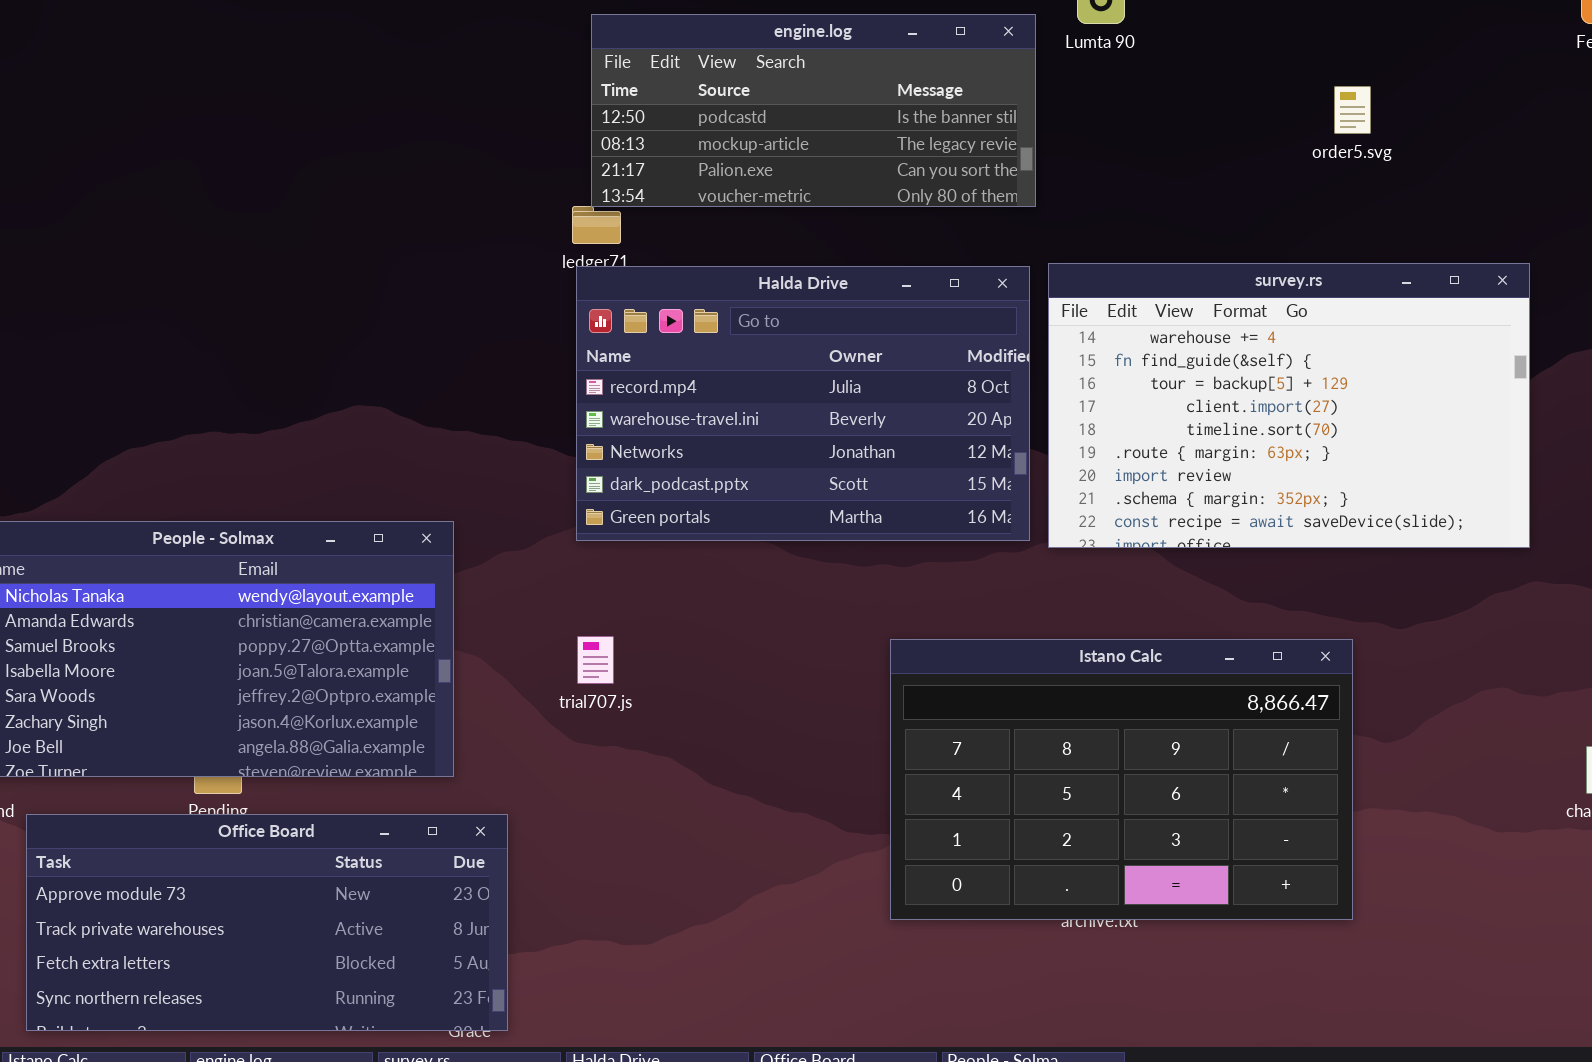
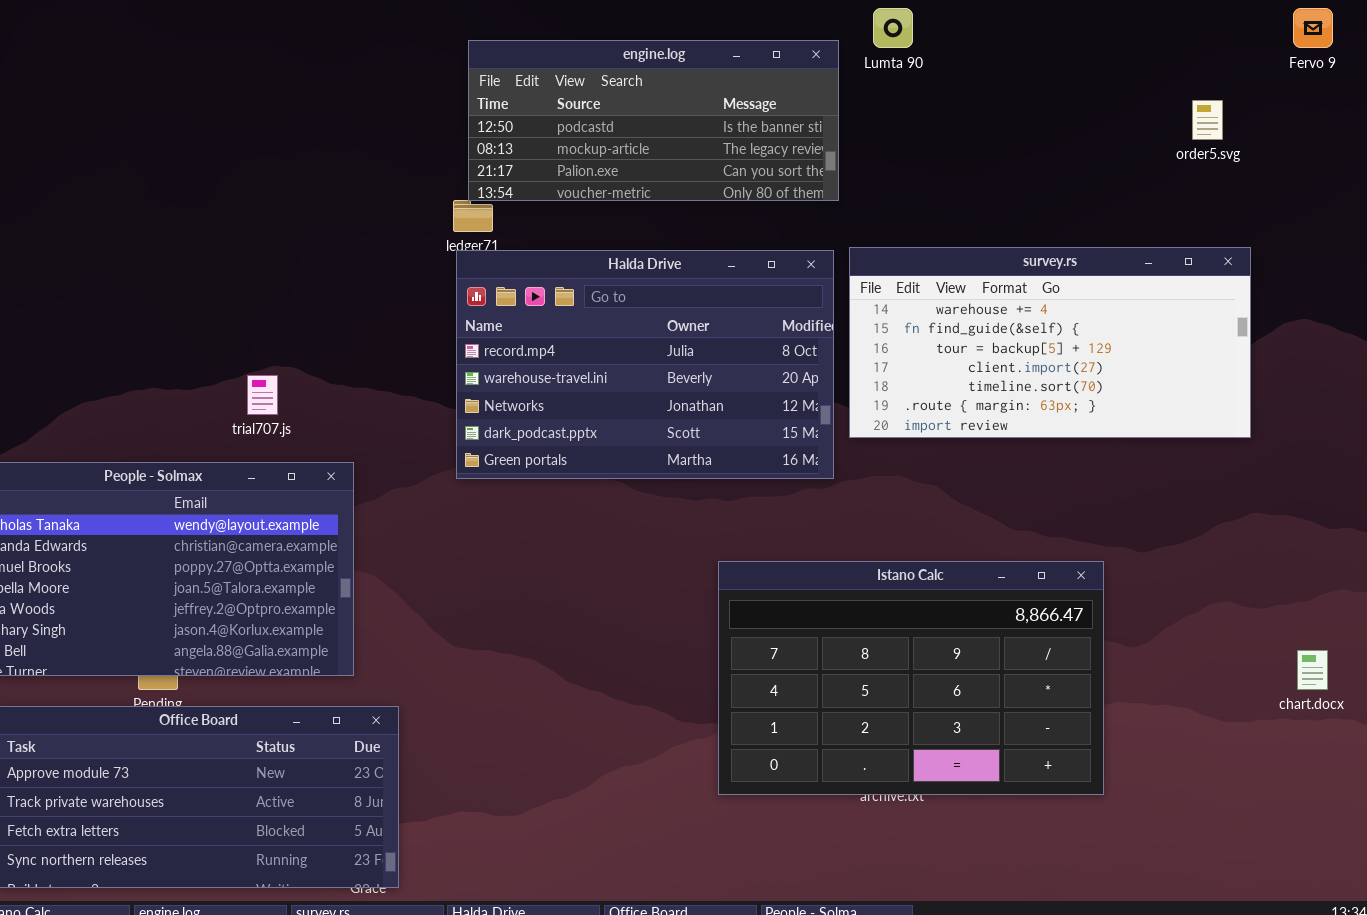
order5.svg: [1334,86,1371,134] -> [1192,100,1223,140], moved
survey.rs: [1048,263,1530,548] -> [849,247,1251,438], resized
trial707.js: [577,636,614,684] -> [247,375,278,415], moved

